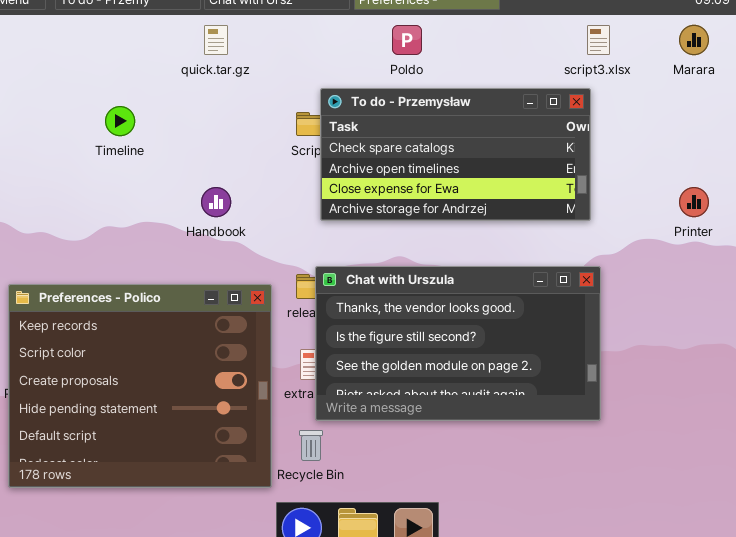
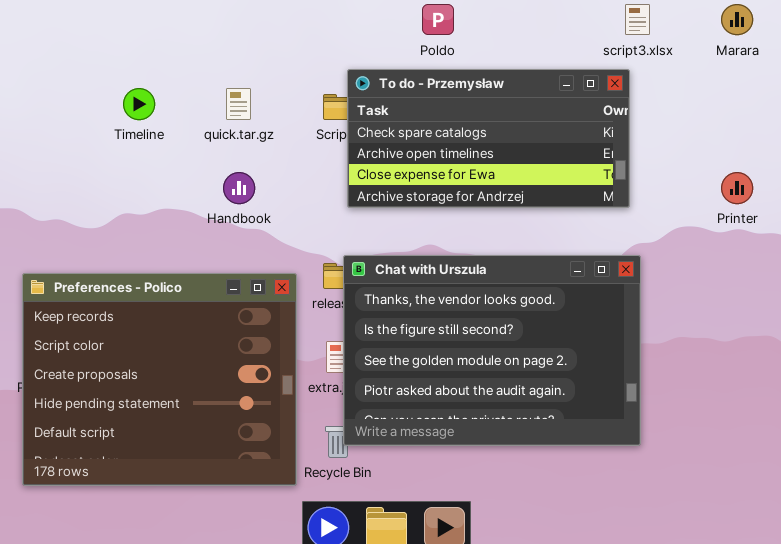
quick.tar.gz: [204,25,228,55] -> [226,88,251,120], moved
Chat with Urszula: [315,266,601,421] -> [343,255,641,446], resized

